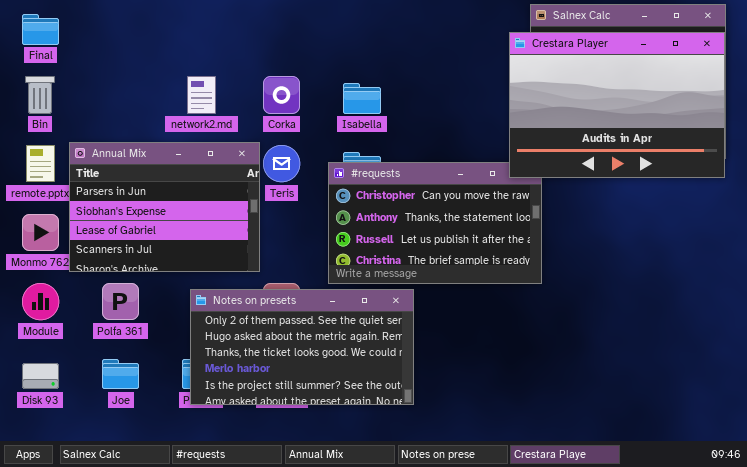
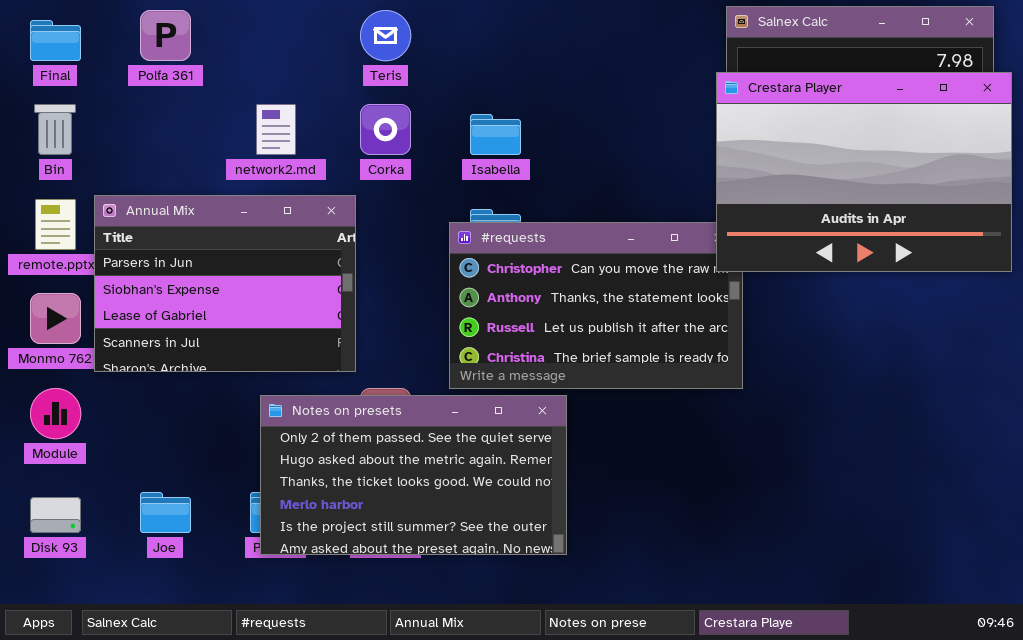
Crestara Player: [509,32,725,178] -> [716,72,1012,272], moved
Teris: [263,145,300,182] -> [360,10,411,61], moved
Polfa 361: [102,283,139,320] -> [140,10,191,61], moved

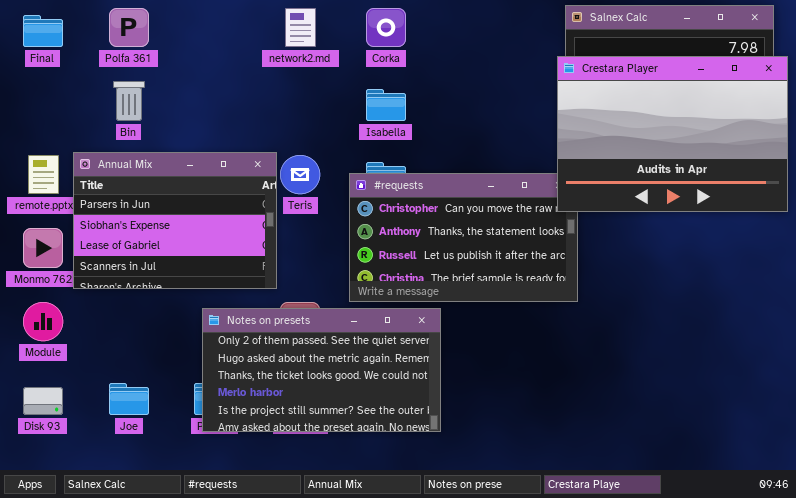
Teris: [360,10,411,61] -> [280,155,320,194], moved
Bin: [34,104,76,155] -> [113,81,145,121], moved
network2.md: [256,104,296,155] -> [285,8,316,47], moved
Corka: [360,104,411,155] -> [366,8,406,47], moved

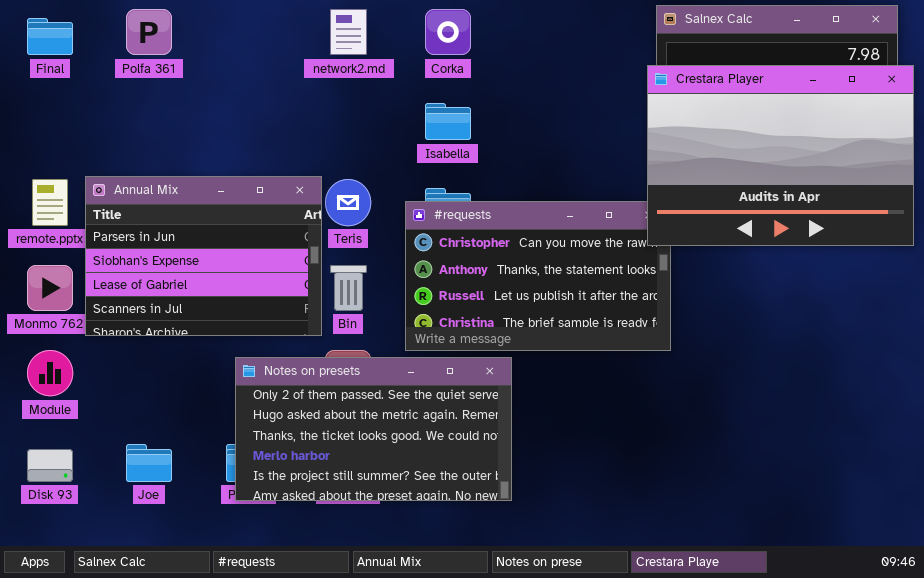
Bin: [113,81,145,121] -> [330,265,367,311], moved

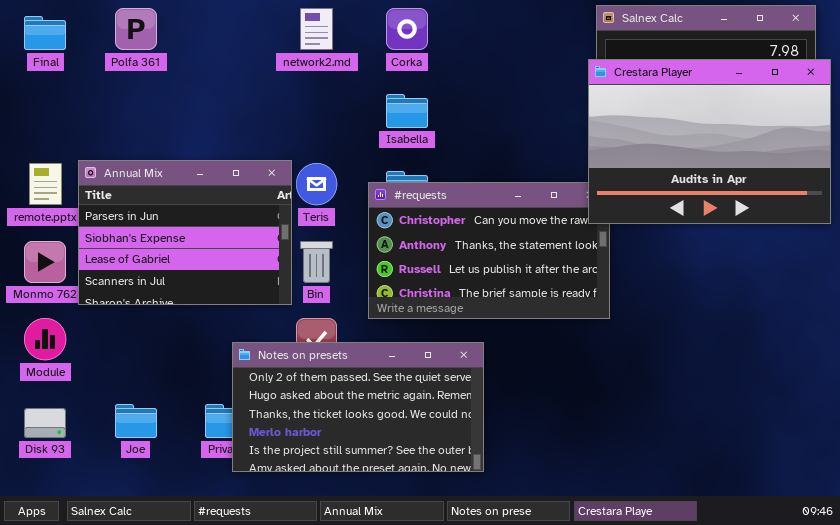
Notes on presets: [235,357,512,501] -> [232,342,484,472], moved

